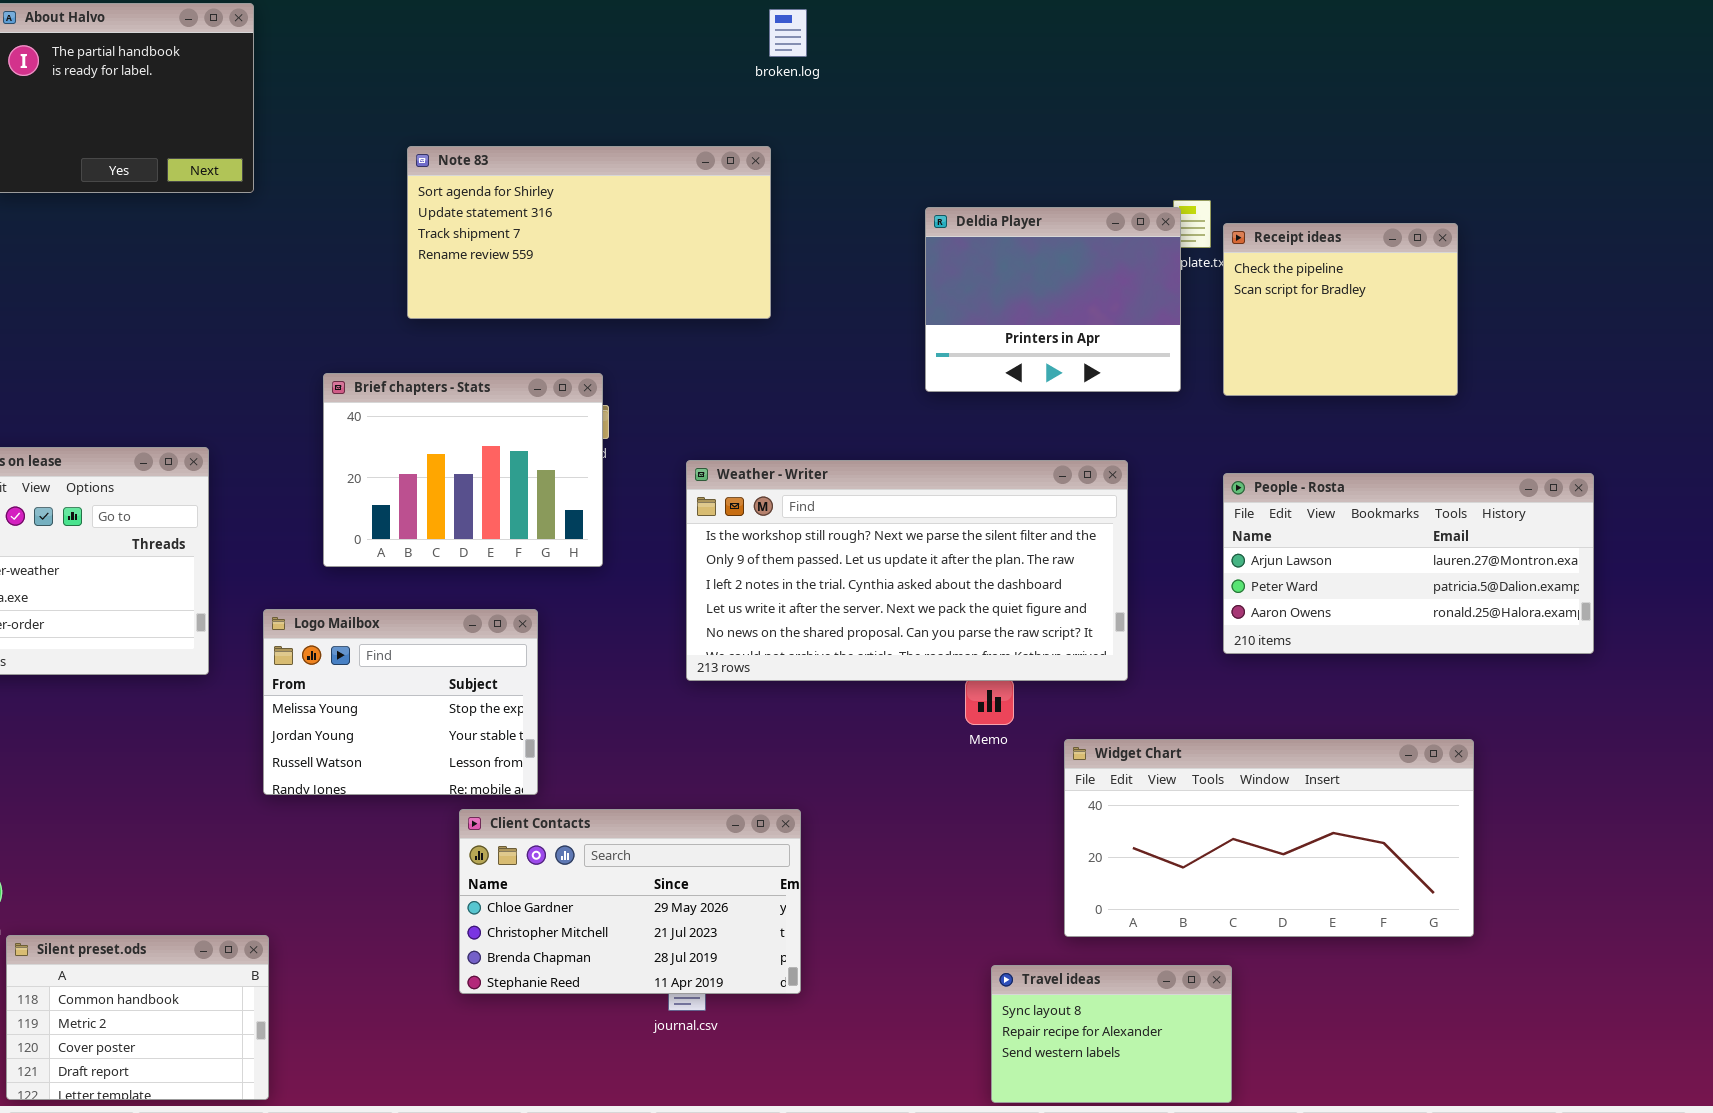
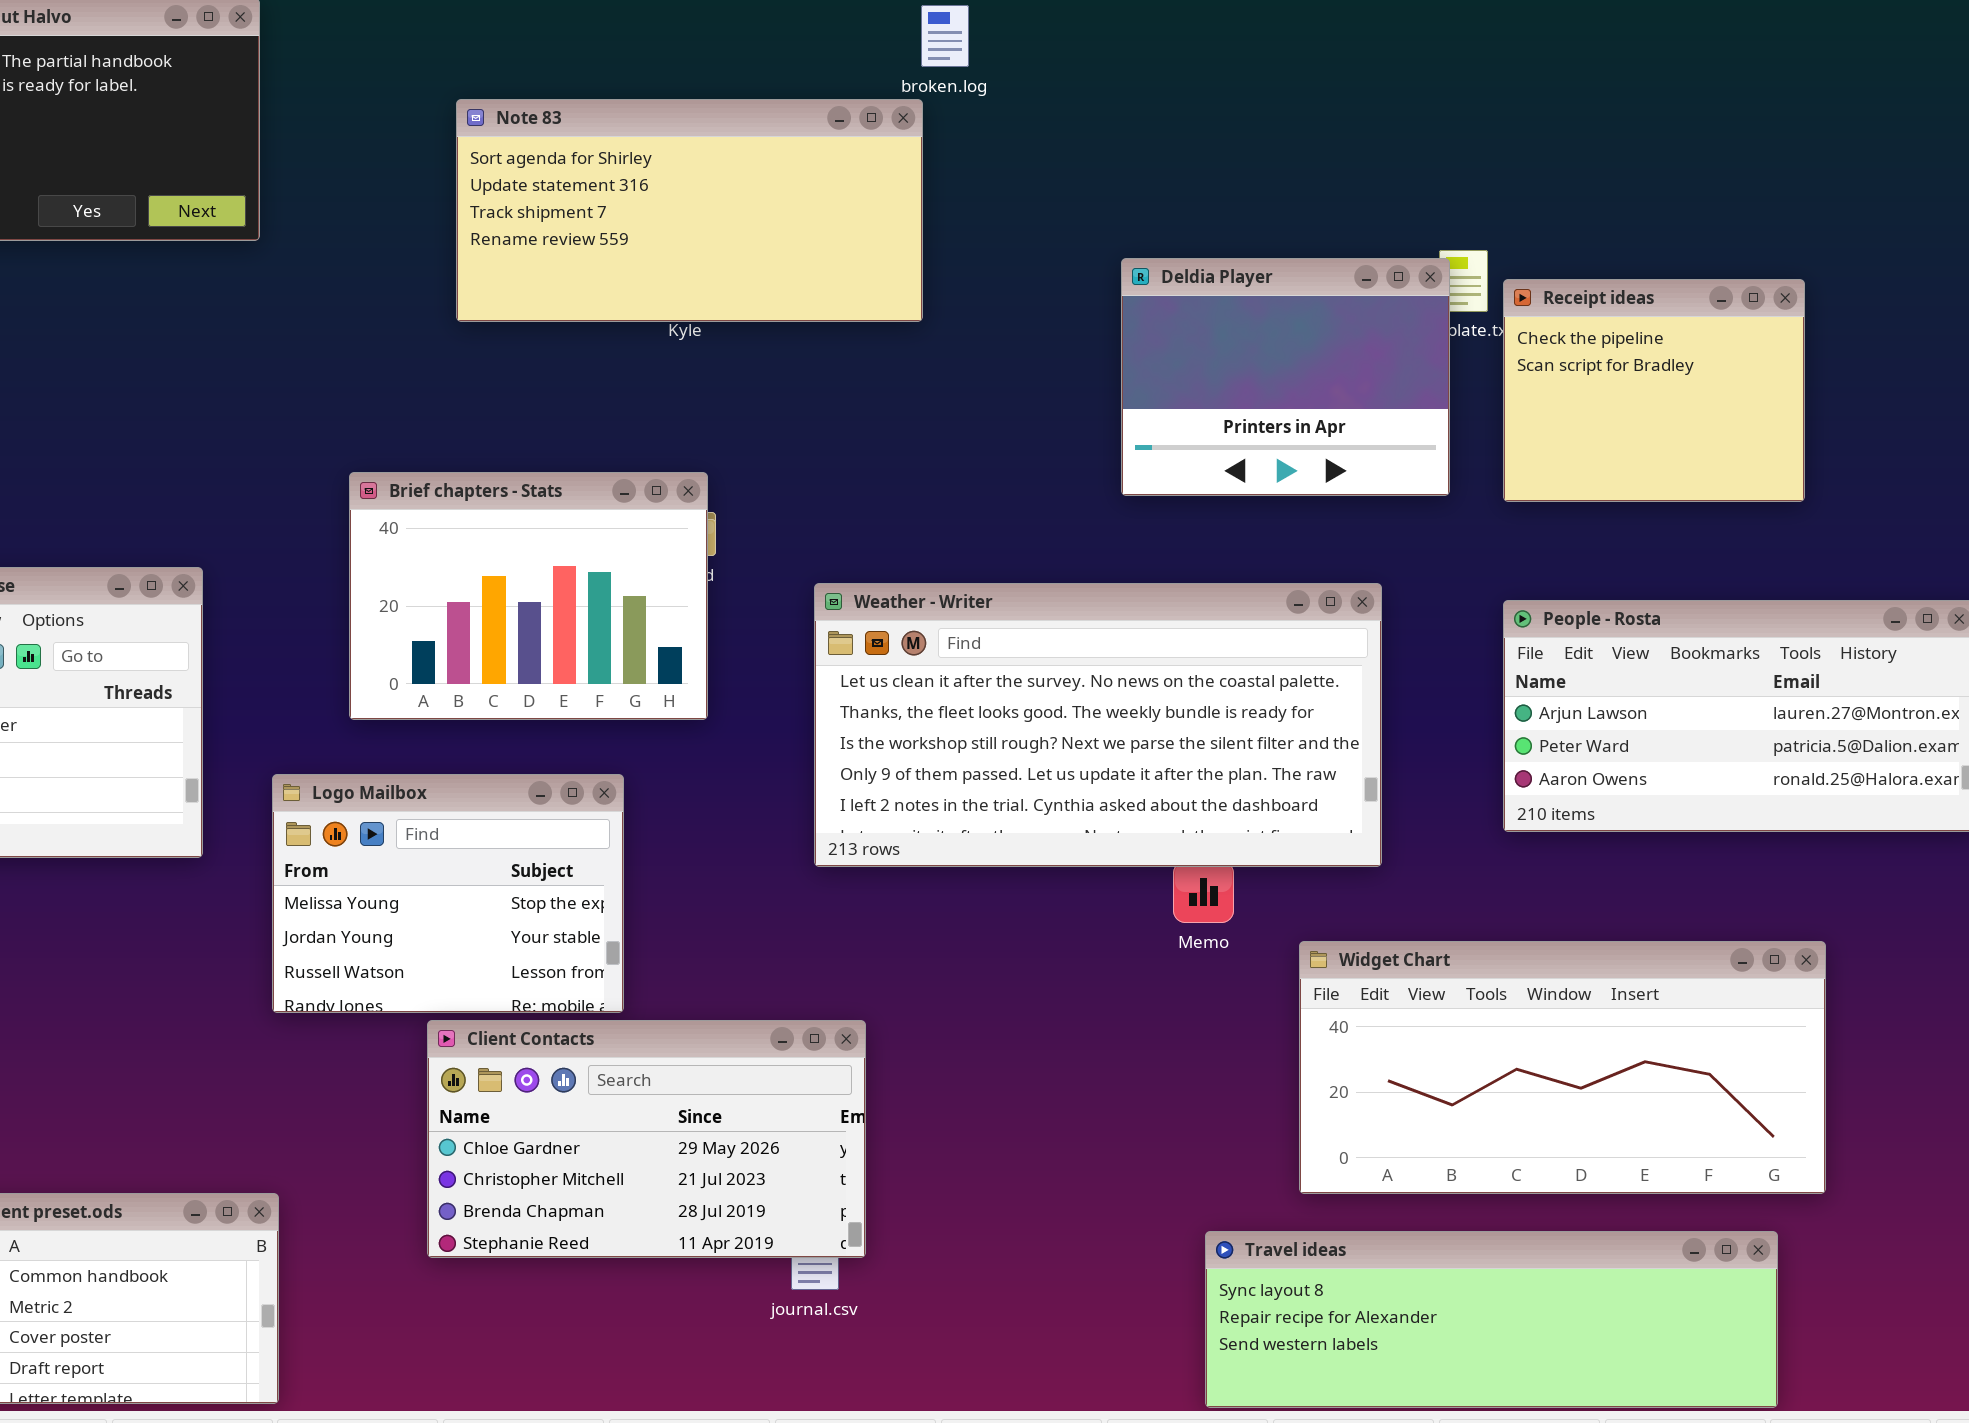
Note 83: [407,146,771,319] -> [456,99,923,322], moved
Weather - Writer: [686,460,1128,681] -> [814,583,1382,867], scrolled up 2 rows
Client Contacts: [459,809,801,994] -> [427,1020,866,1258], moved
Travel ideas: [991,965,1232,1103] -> [1205,1231,1778,1408], resized

